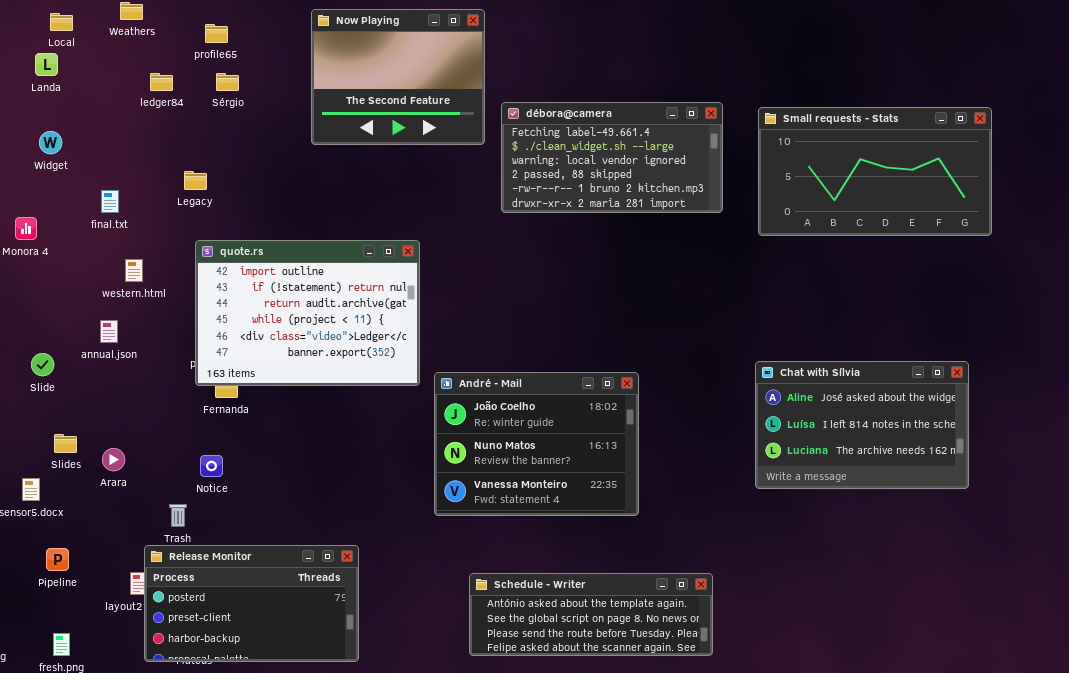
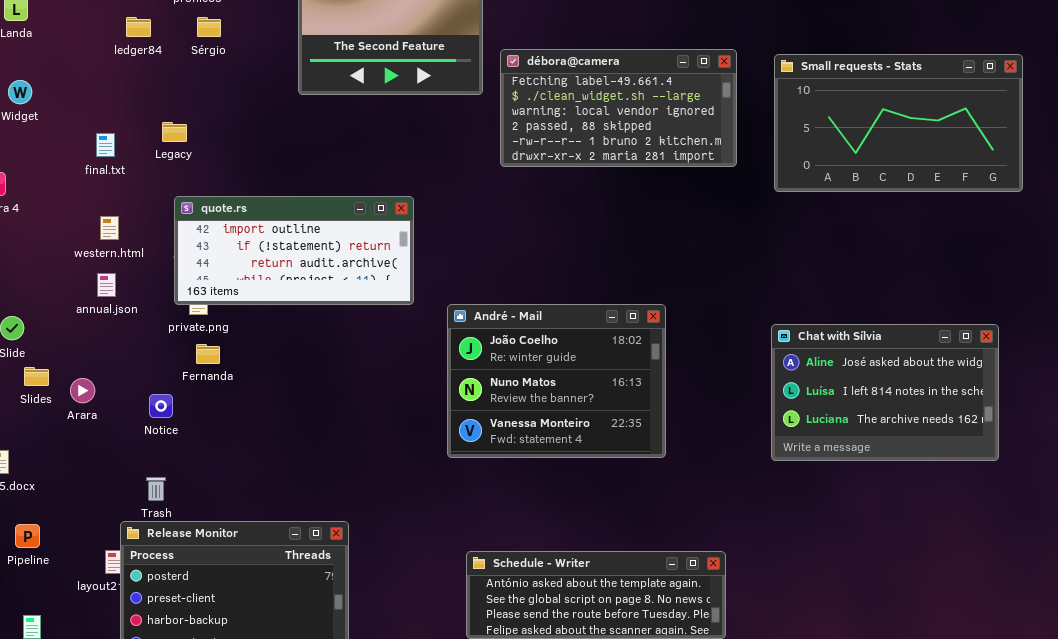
final.txt: [101,190,119,213] -> [96,133,115,157], moved
quote.rs: [195,240,420,386] -> [174,196,414,305], resized
annual.json: [100,320,118,343] -> [97,273,116,297], moved
André - Mail: [434,372,639,516] -> [447,304,666,458], moved
Slides: [54,434,77,453] -> [24,367,49,386], moved
Arara: [102,448,125,471] -> [70,378,95,403], moved
Notice: [200,455,223,477] -> [149,394,173,418], moved

